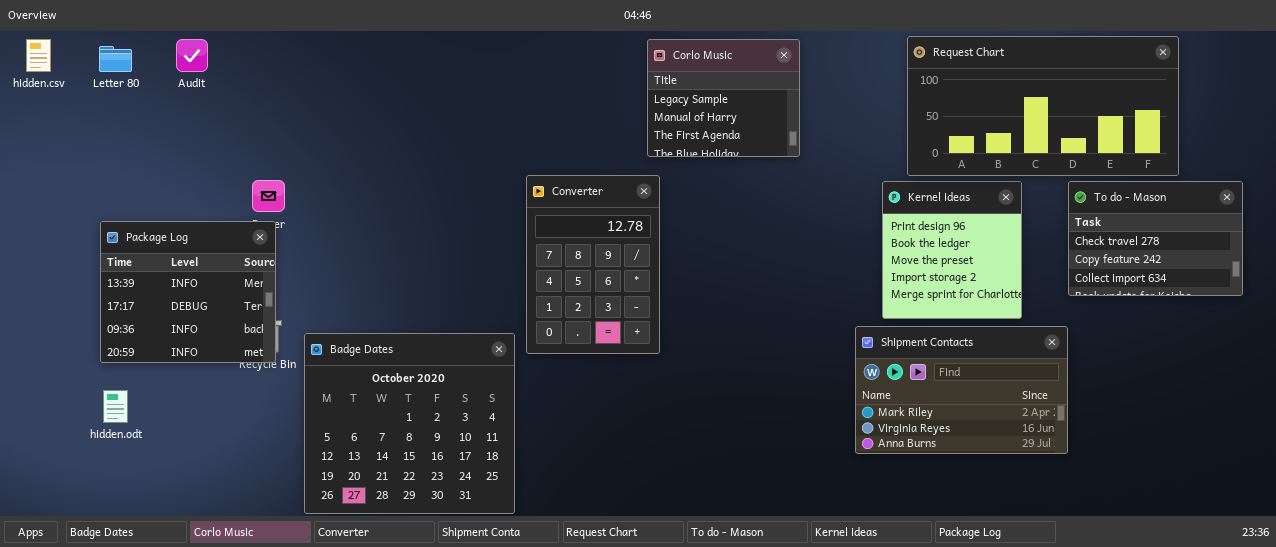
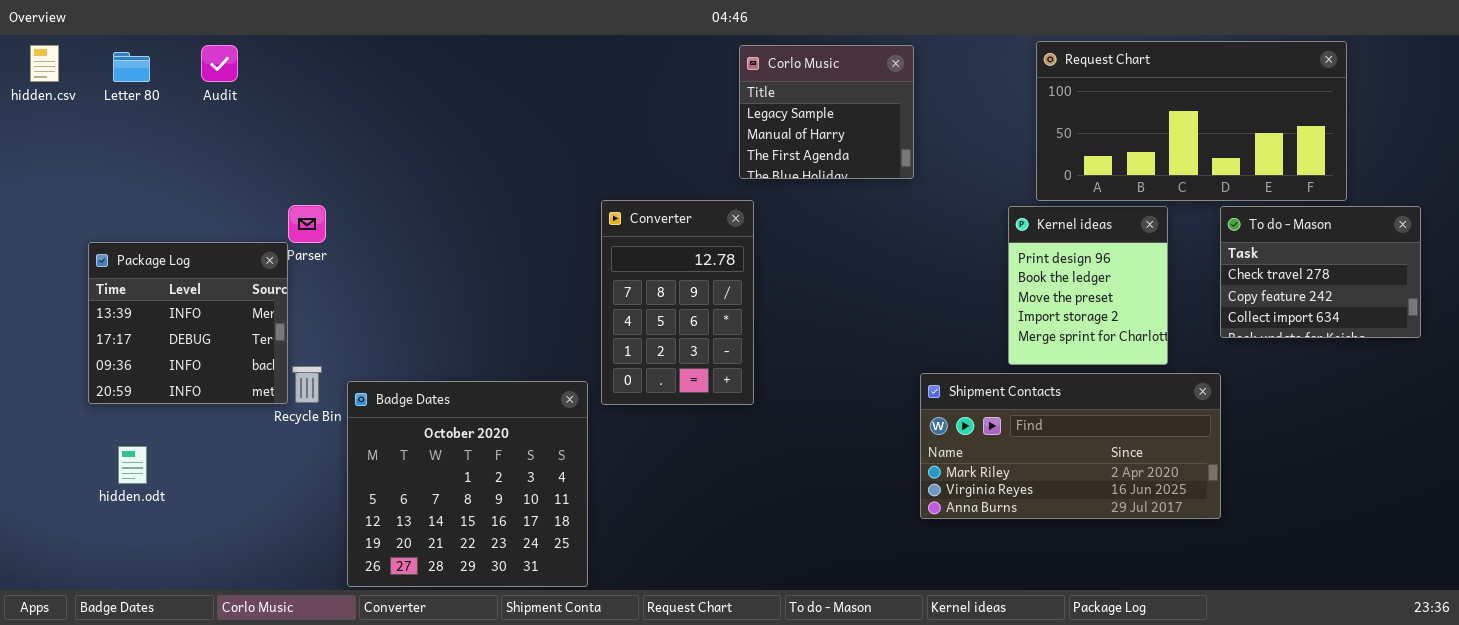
Package Log: [100,221,276,363] -> [88,242,288,404], moved
Shipment Contacts: [855,326,1068,454] -> [920,373,1221,519], resized

